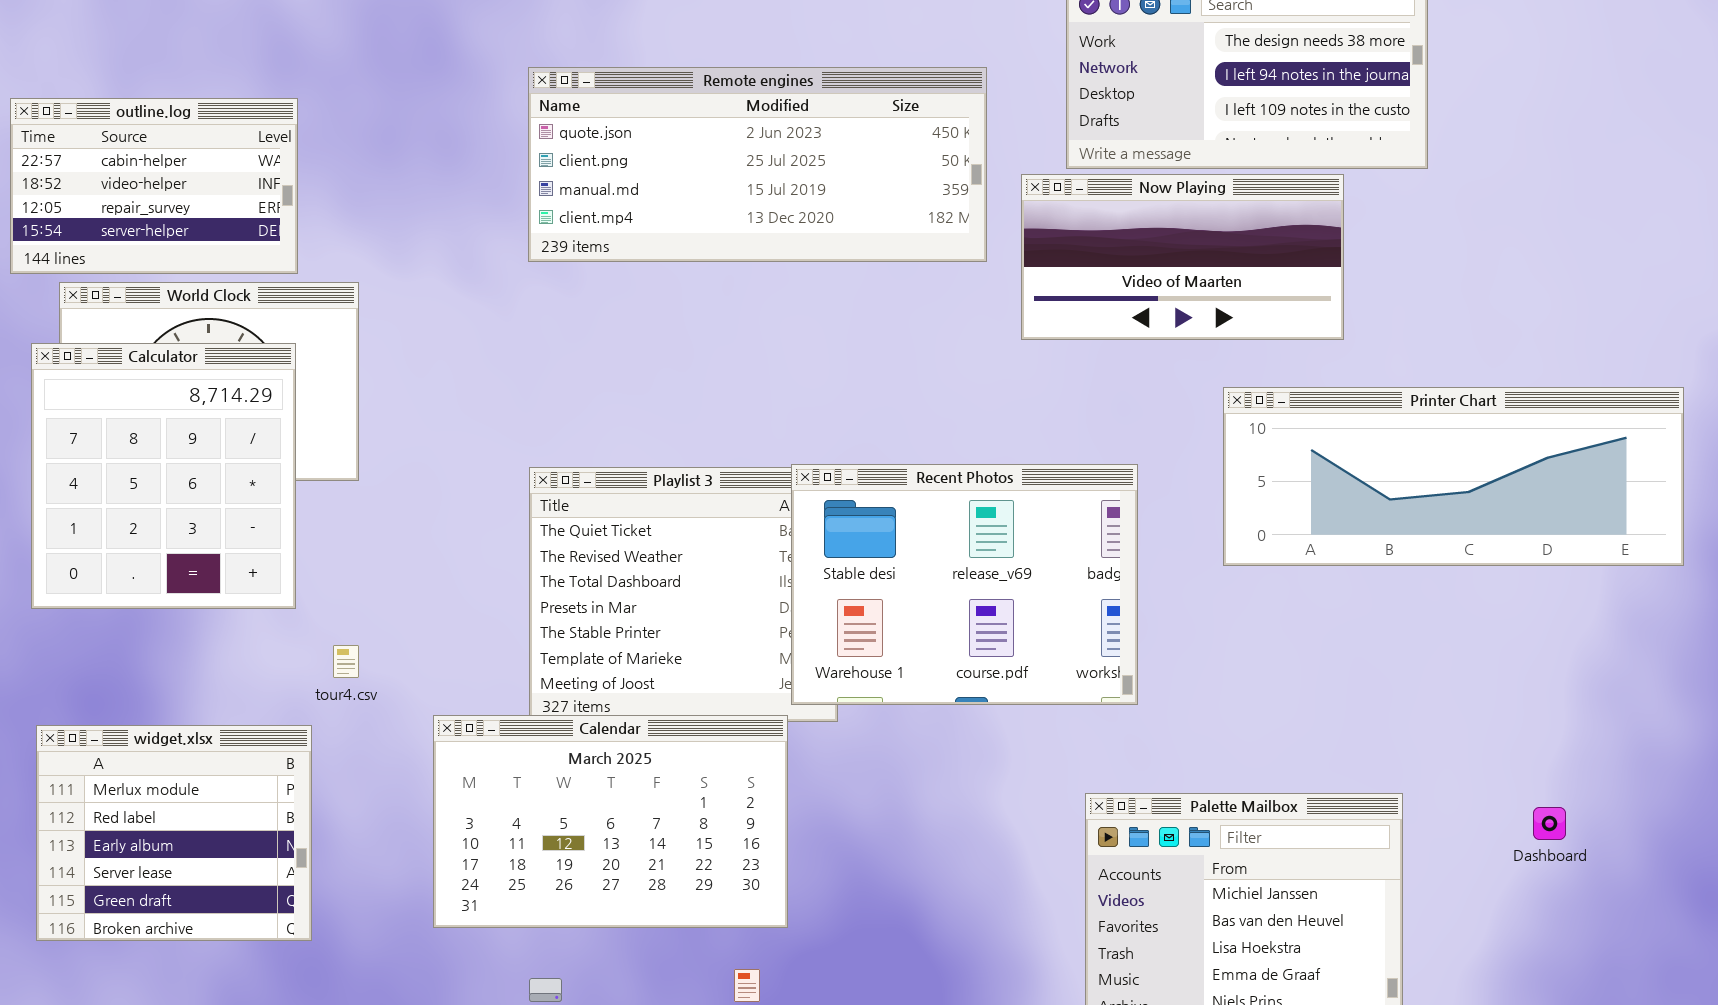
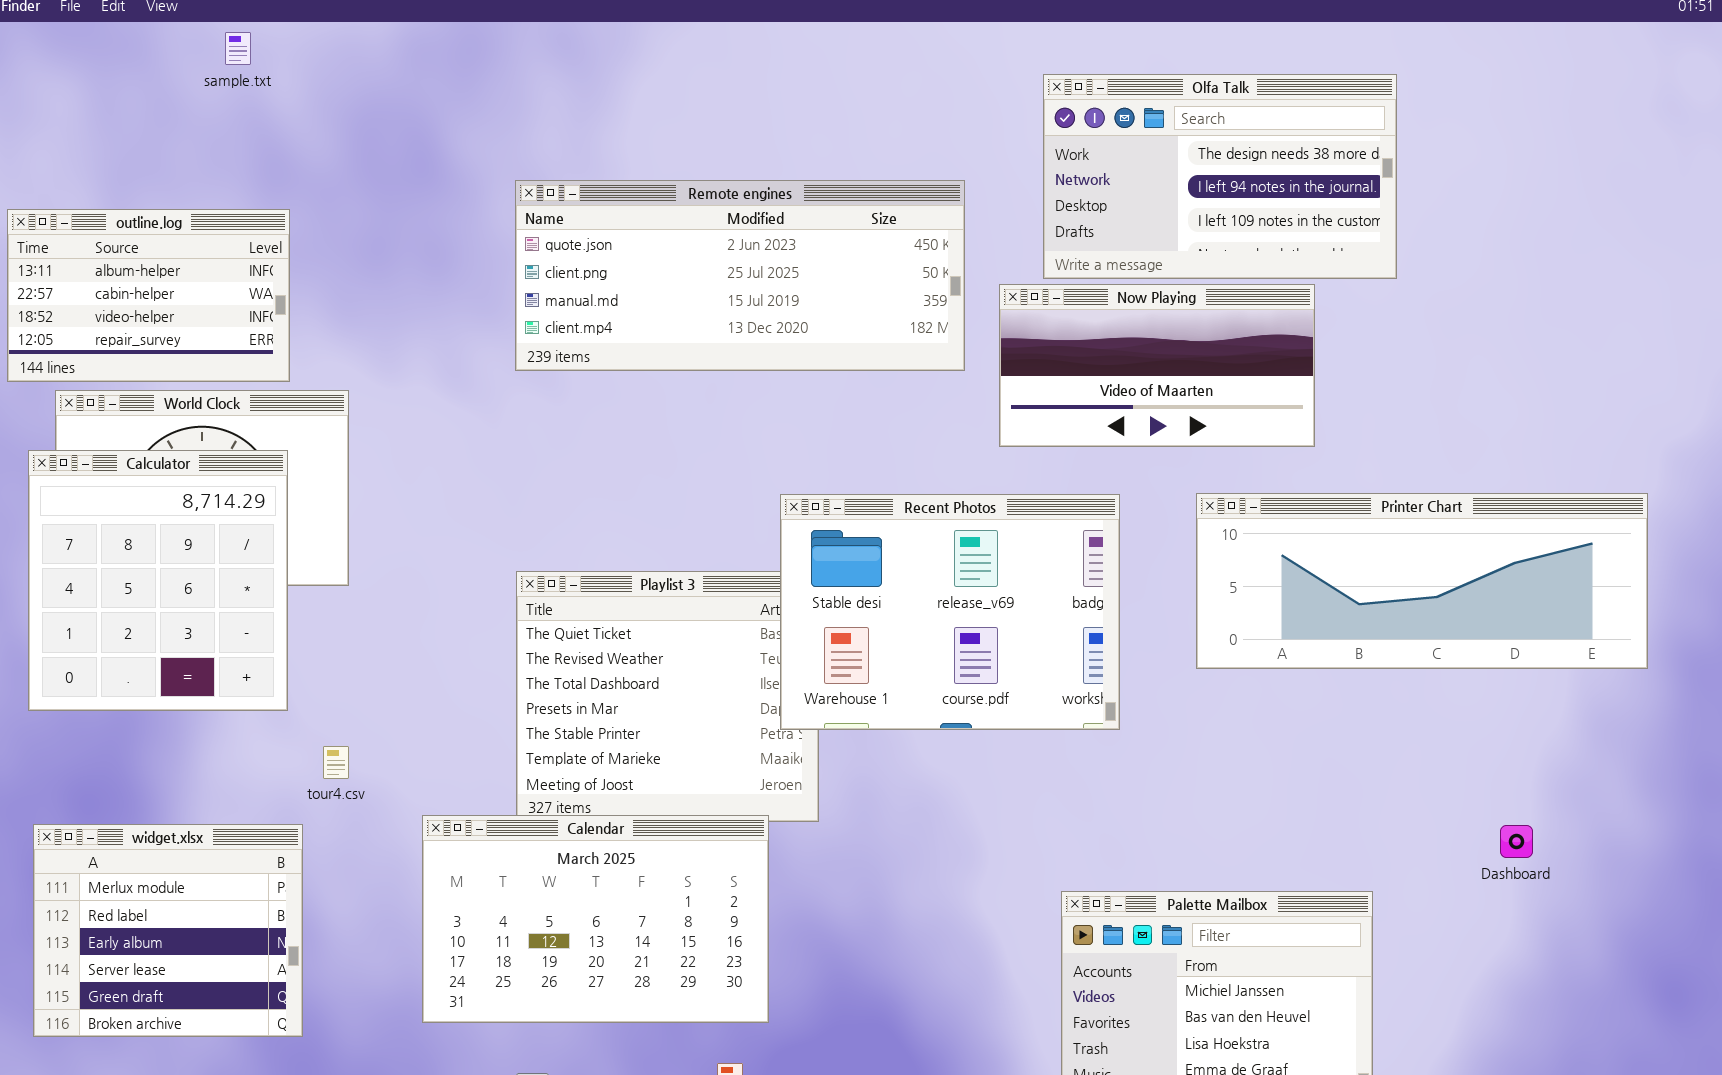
outline.log: [10,98,298,274] -> [7,209,290,382], scrolled up 1 row
Recent Photos: [791,464,1138,705] -> [780,494,1120,730], moved
Dashboard: [1533,807,1566,840] -> [1500,825,1533,858], moved

